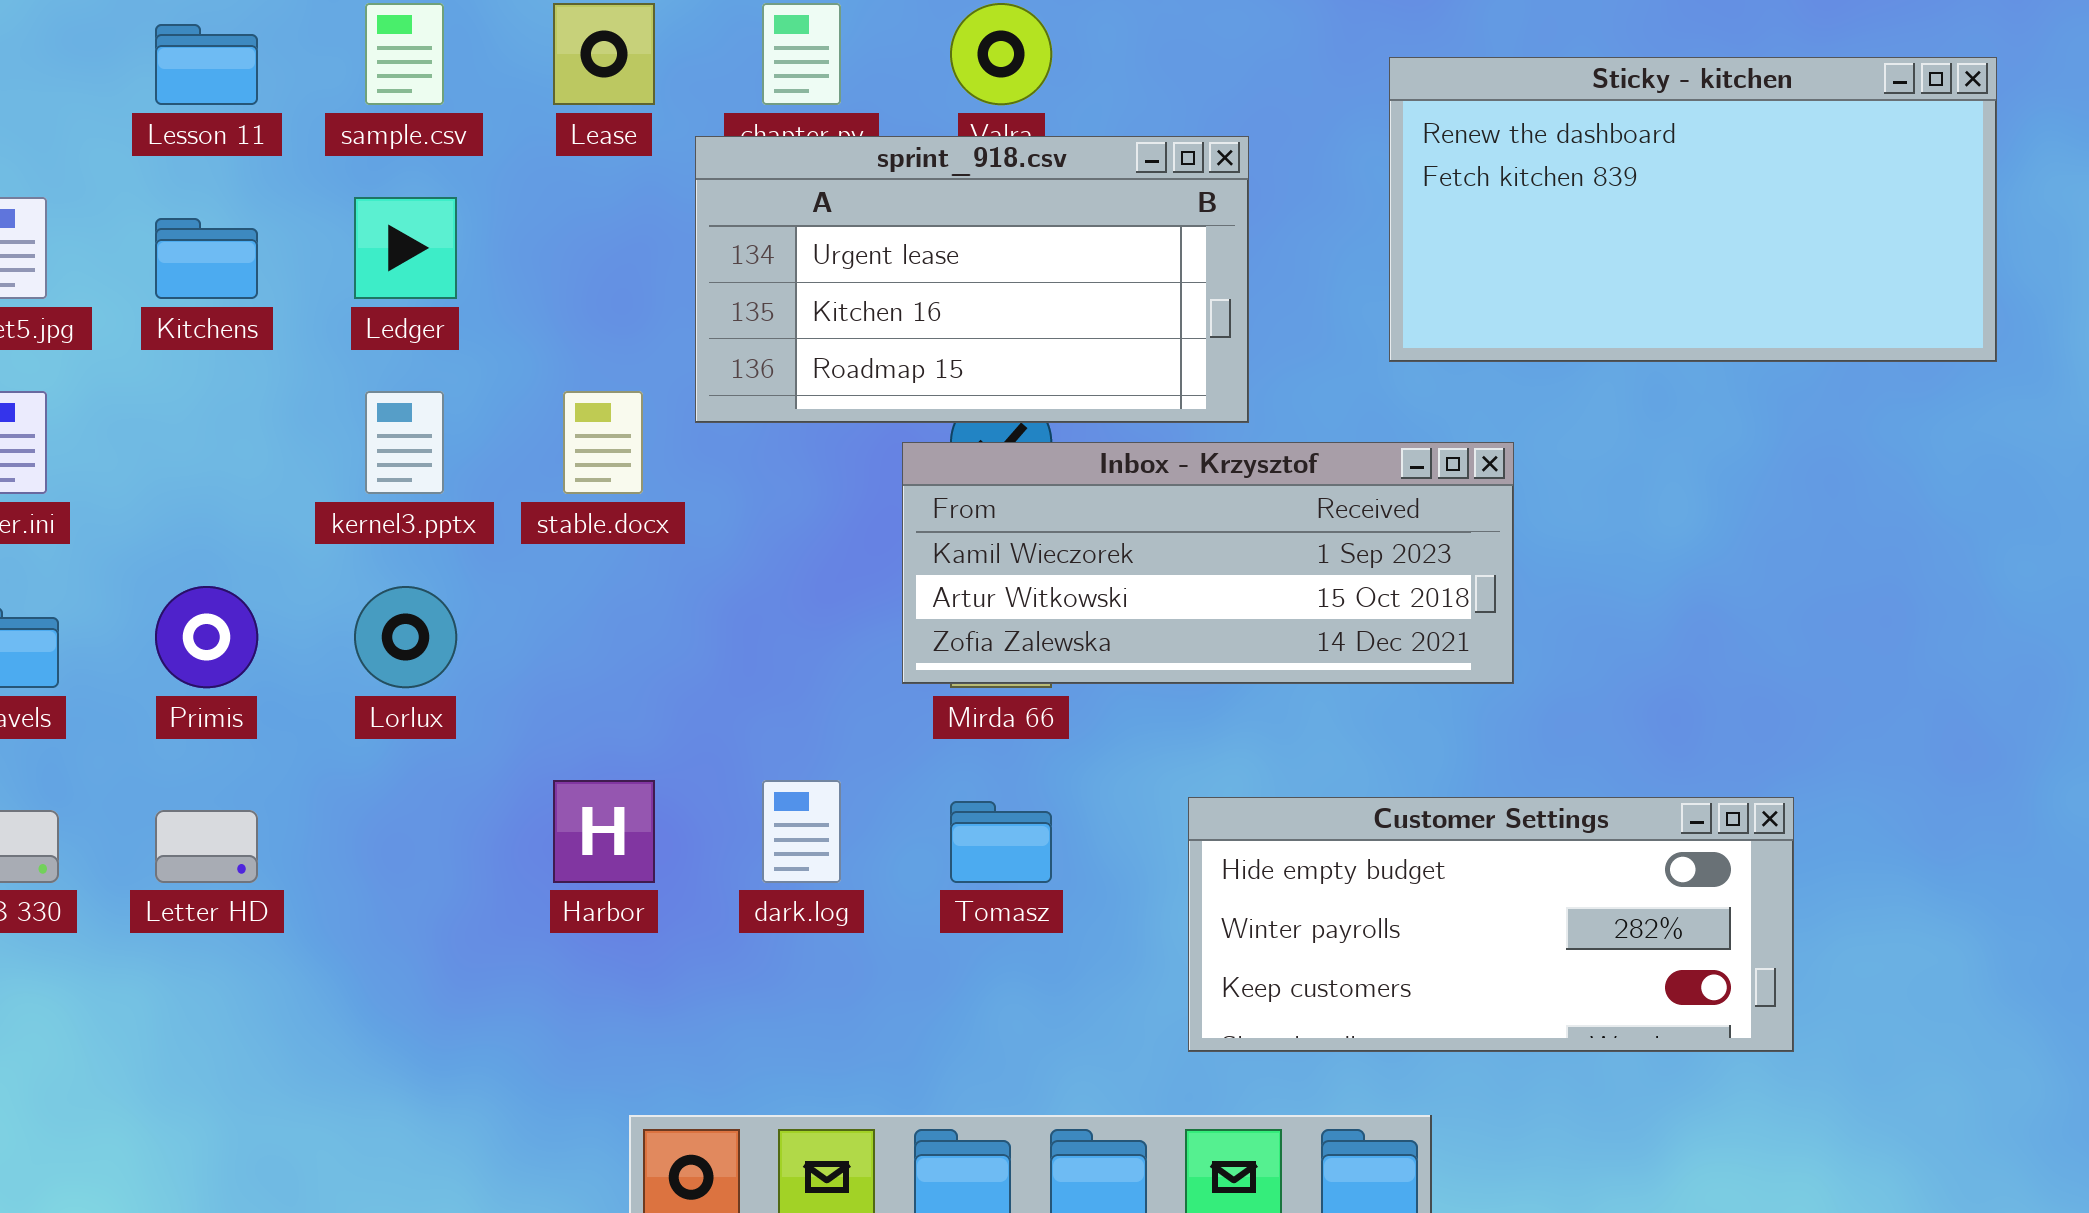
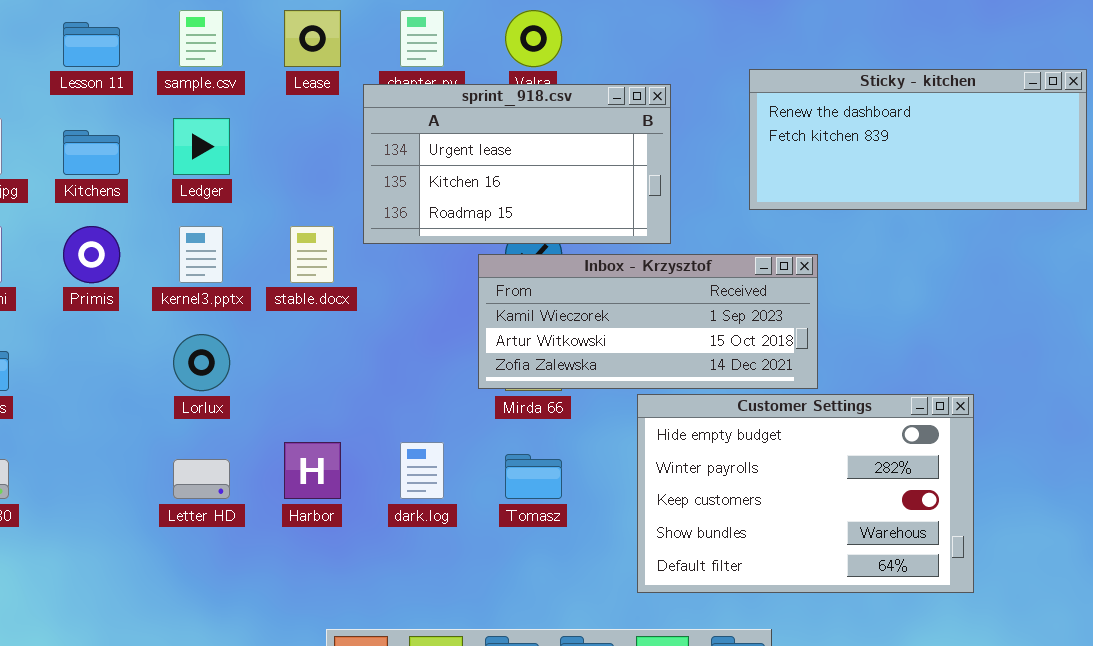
Sticky - kitchen: [1389,57,1997,362] -> [749,69,1087,210], resized
Primis: [155,586,258,688] -> [63,226,120,283], moved
Customer Settings: [1188,797,1794,1052] -> [637,394,974,593], resized
Letter HD: [155,810,258,883] -> [173,459,230,499], moved

